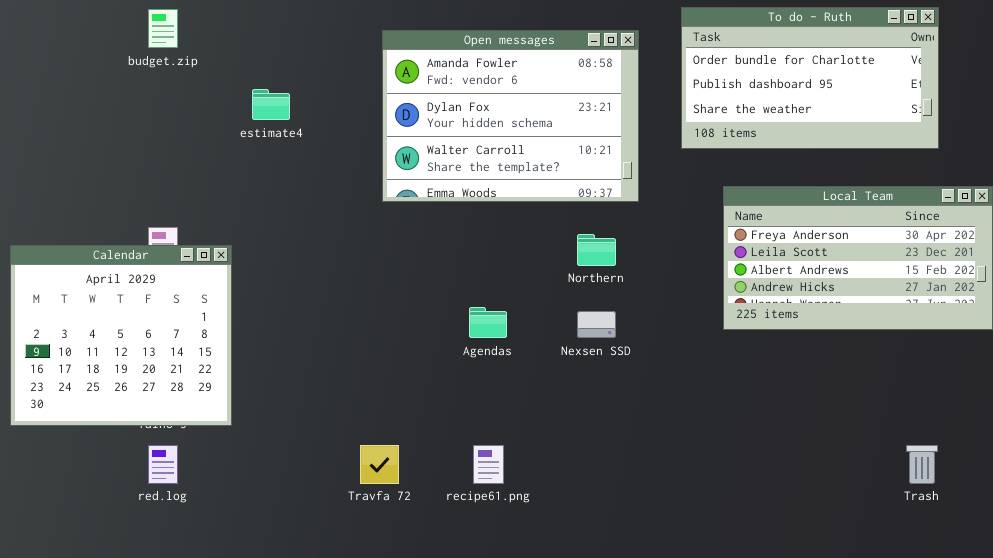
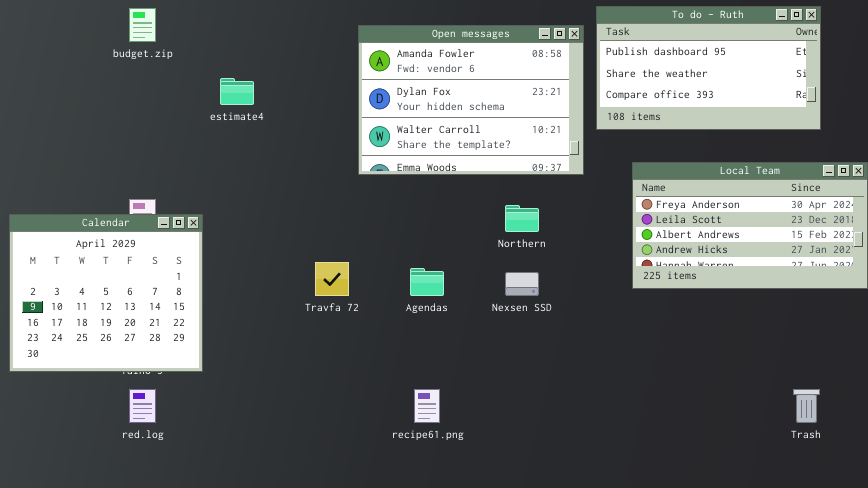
To do - Ruth: [681,7,939,149] -> [596,6,821,130], scrolled down 1 row
Open messages: [382,30,639,202] -> [358,25,584,175], moved
Travfa 72: [360,445,399,484] -> [315,262,349,296], moved

